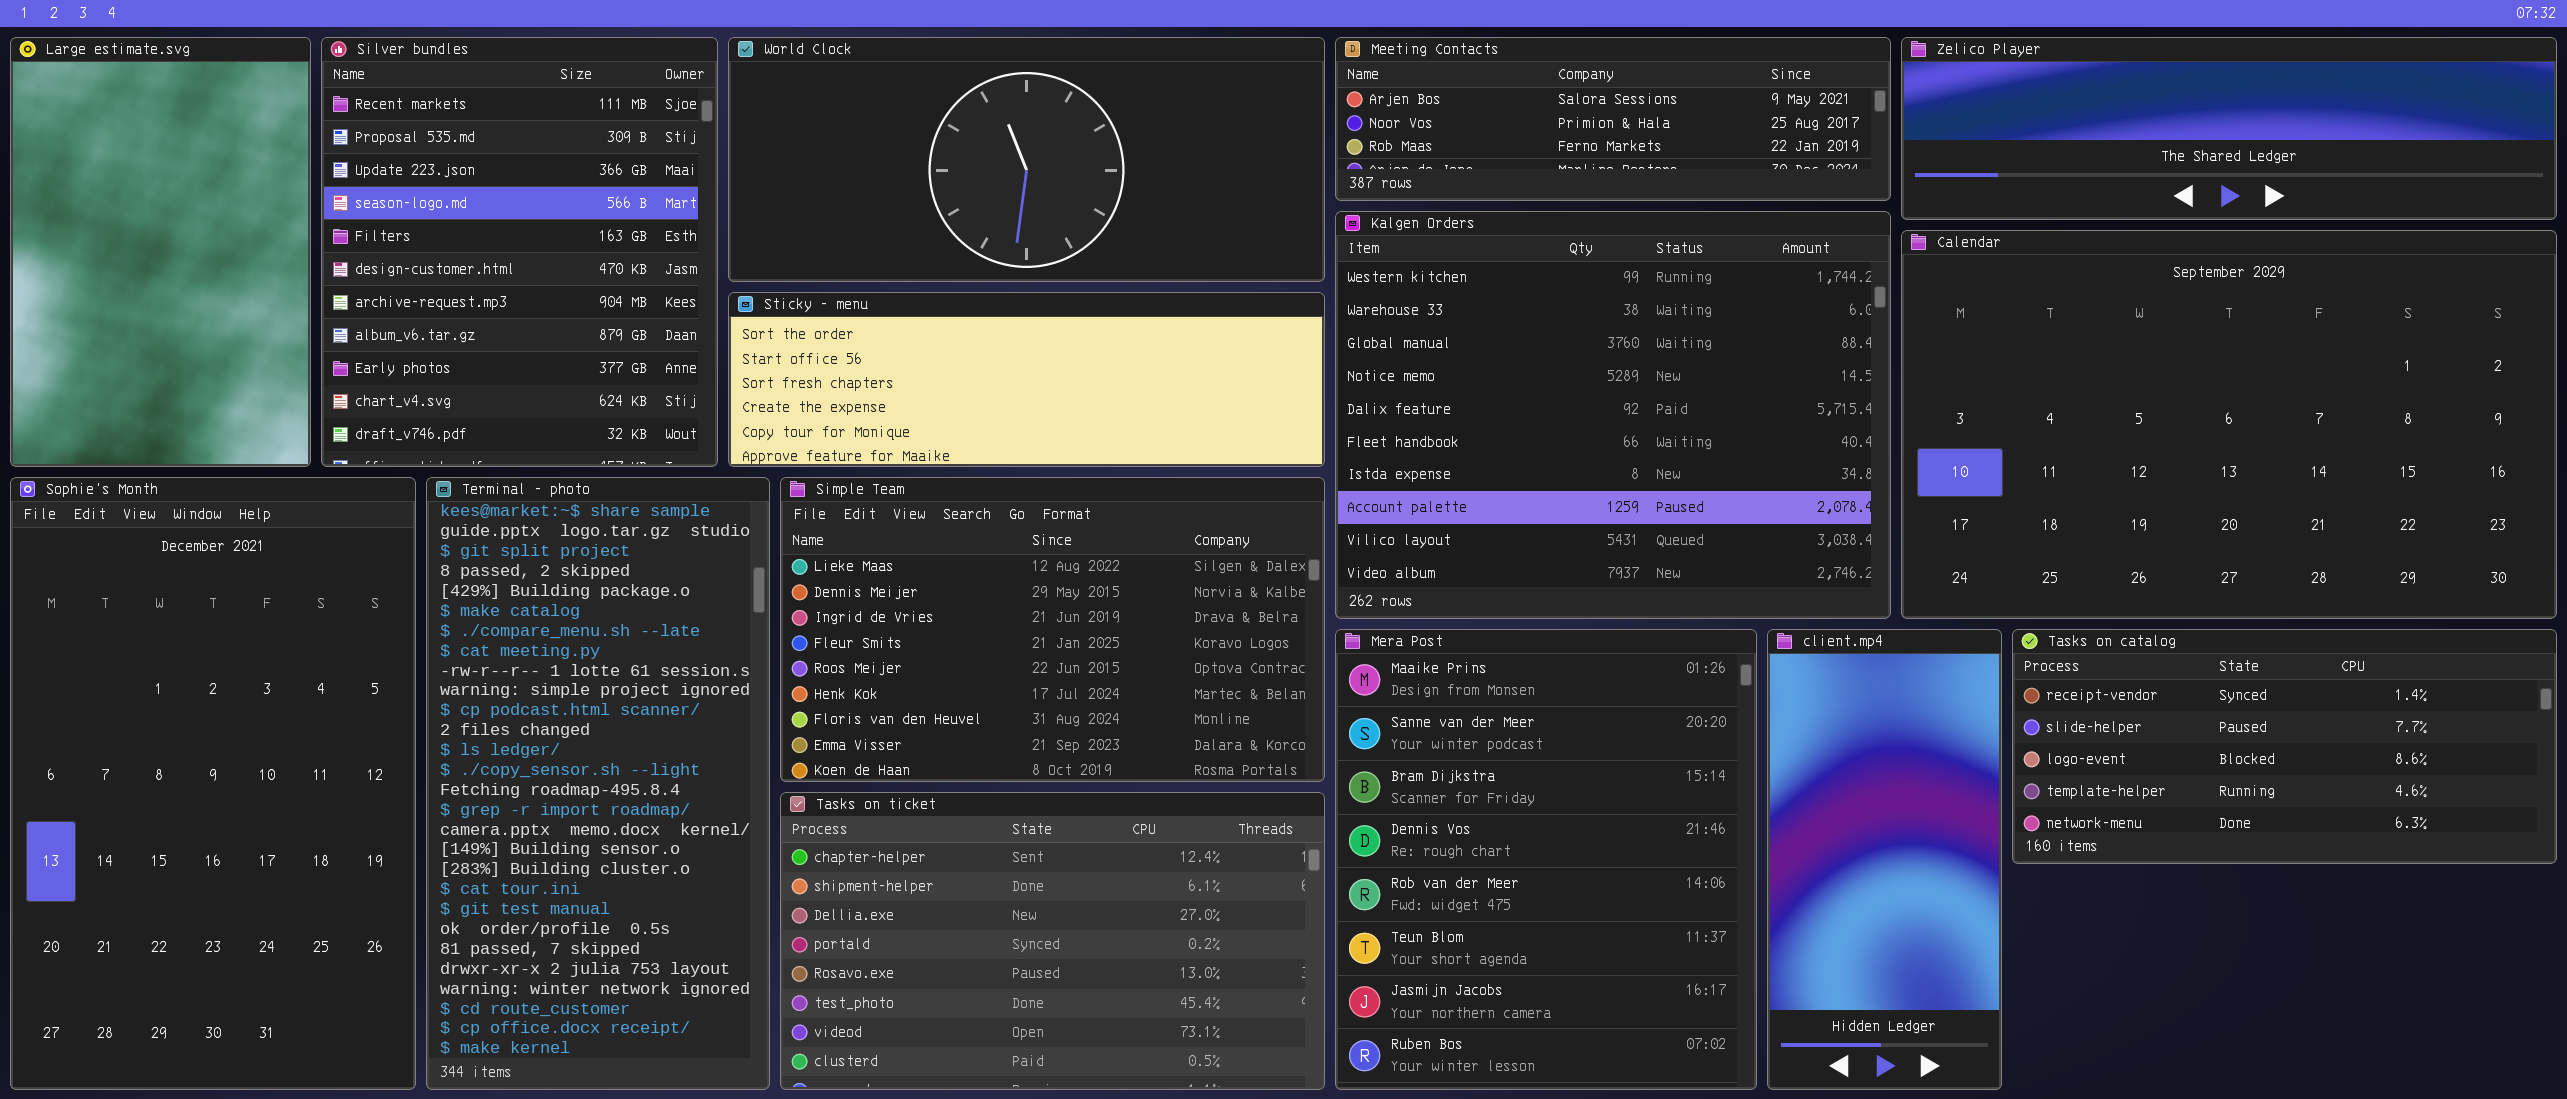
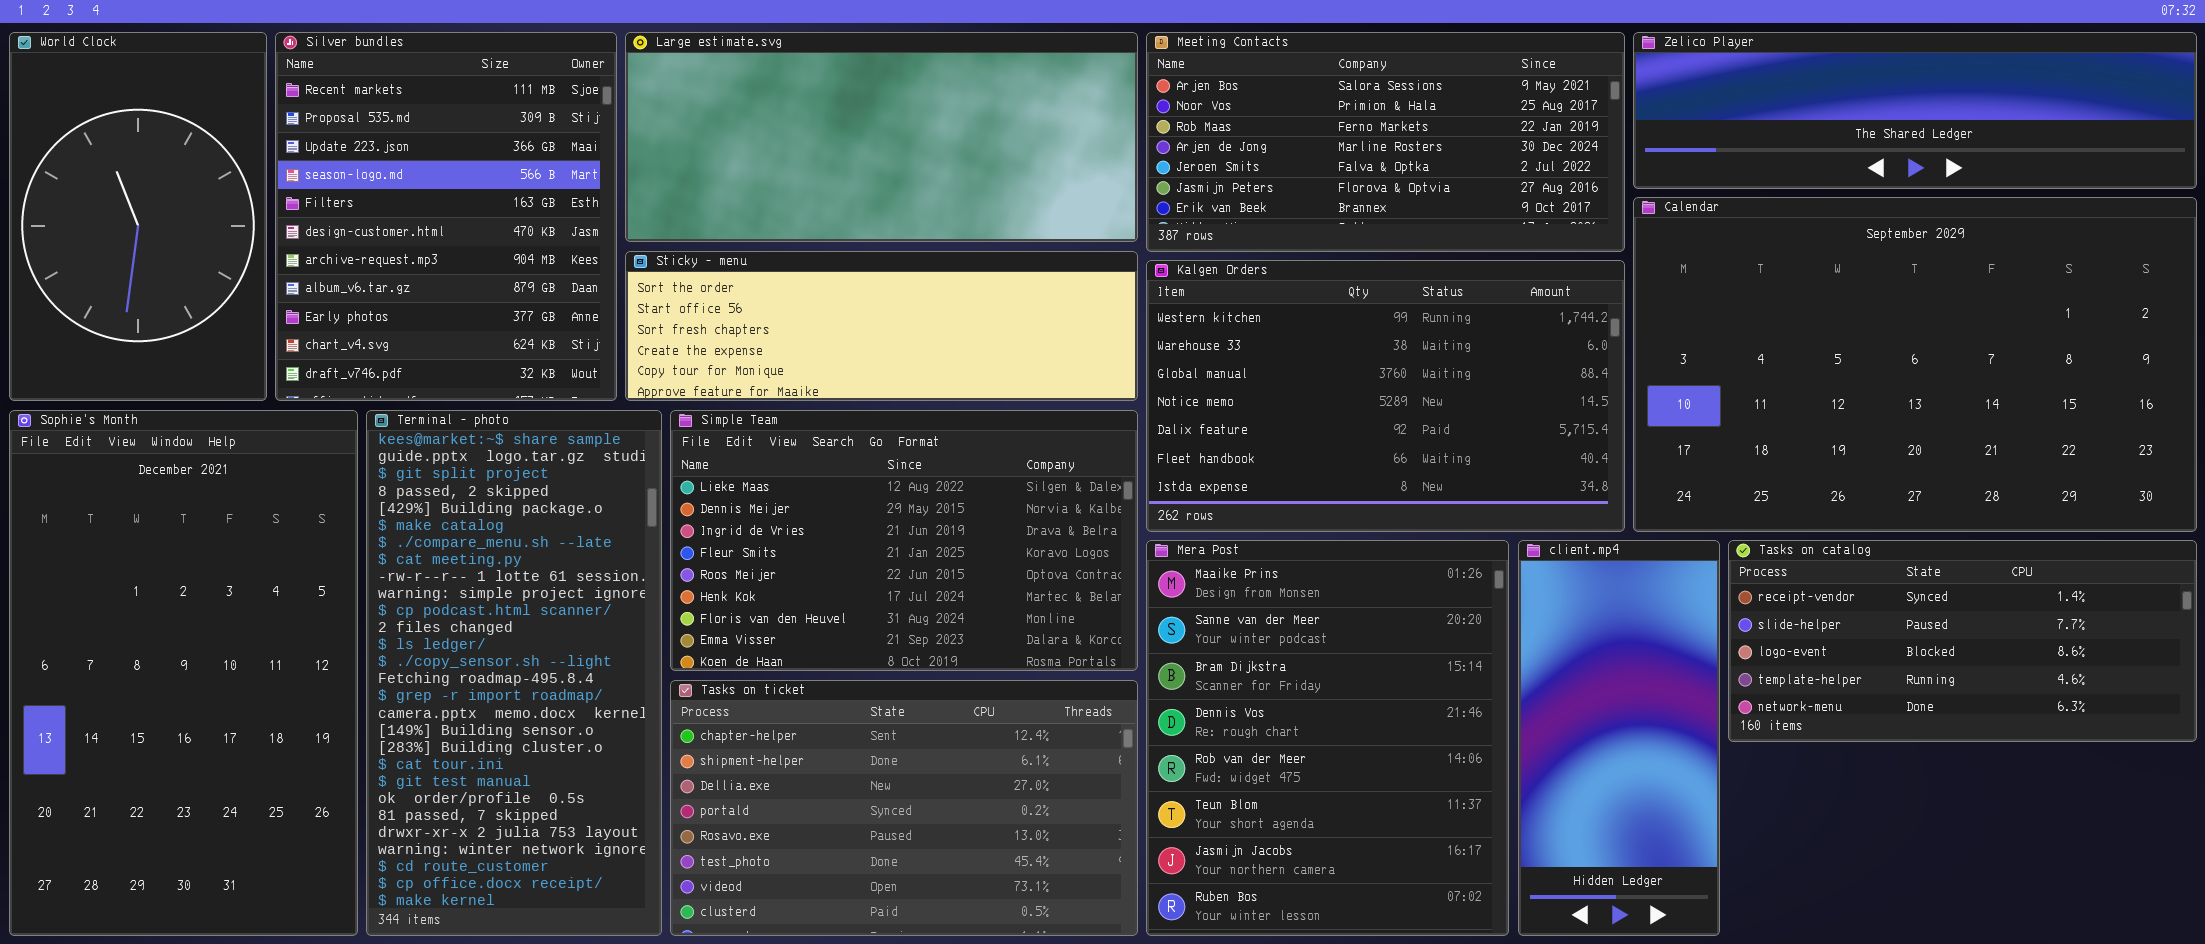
Large estimate.svg: [10,37,311,467] -> [625,32,1138,242], moved, resized
World Clock: [728,37,1325,282] -> [9,32,267,401], moved, resized
Meeting Contacts: [1335,37,1891,201] -> [1146,32,1625,252], resized
Kalgen Orders: [1335,211,1891,619] -> [1146,260,1625,532], resized

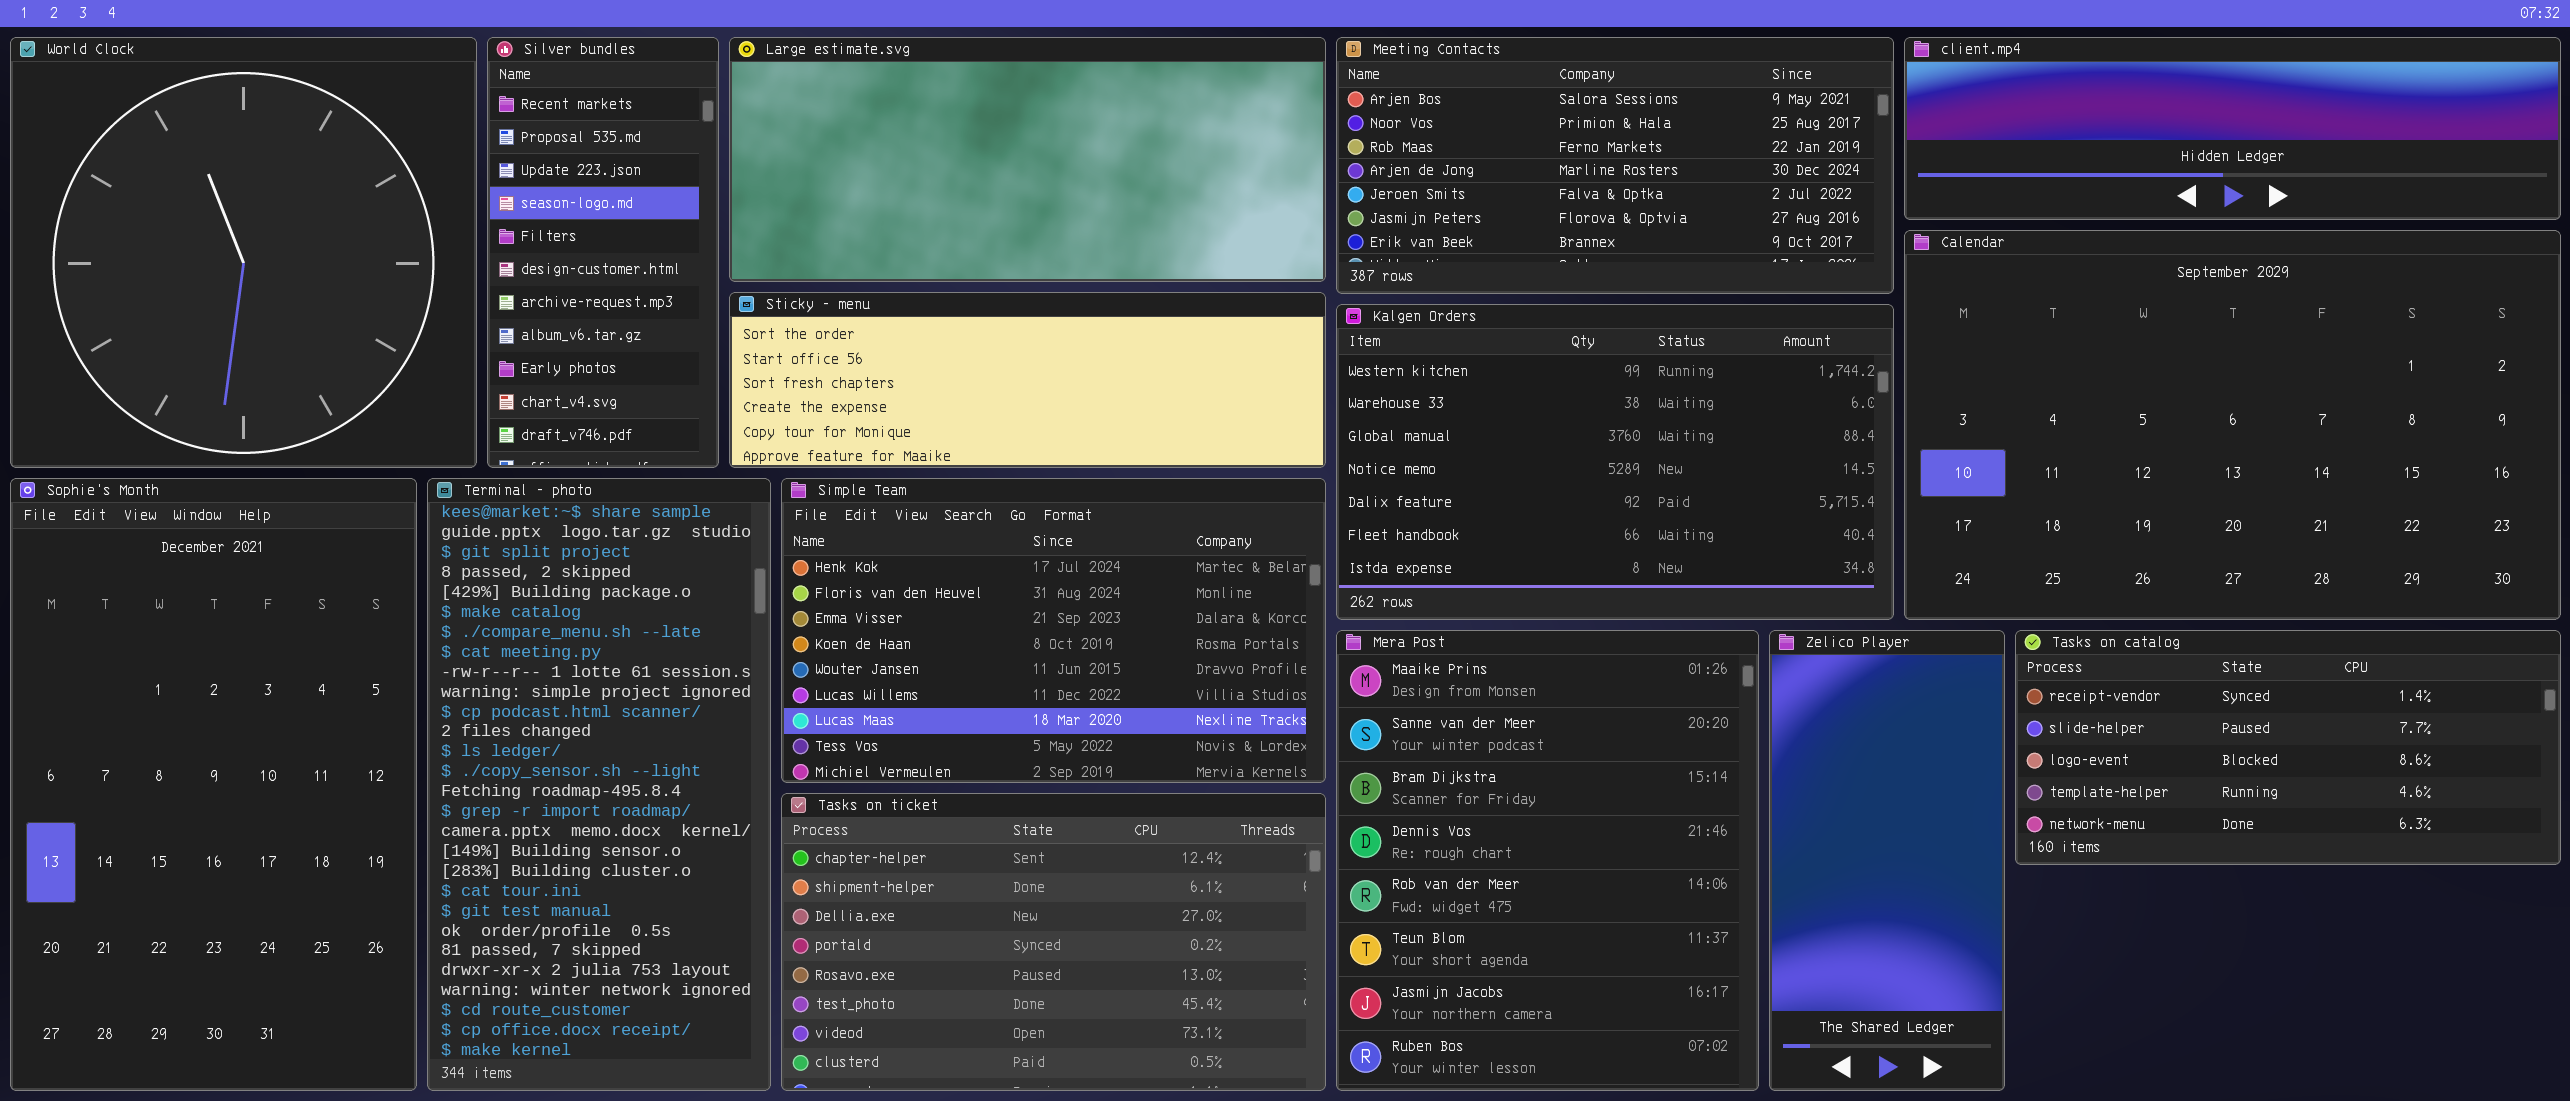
World Clock: [9,32,267,401] -> [10,37,477,468], resized
Silver bundles: [275,32,617,401] -> [487,37,719,468], resized
Zelico Player: [1633,32,2197,189] -> [1769,630,2005,1091], moved, resized
Simple Team: [670,410,1138,671] -> [781,478,1326,783], scrolled down 5 rows
client.mp4: [1518,540,1720,936] -> [1904,37,2561,220], moved, resized

